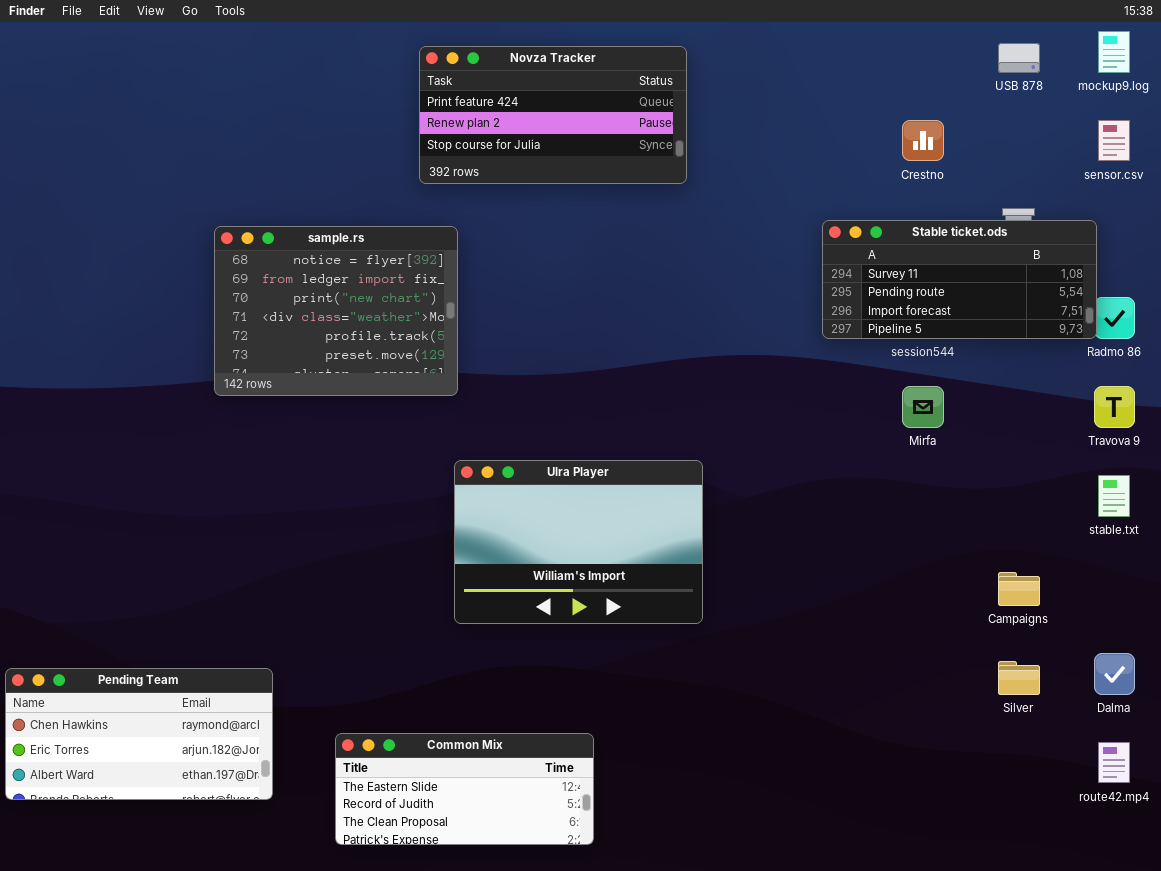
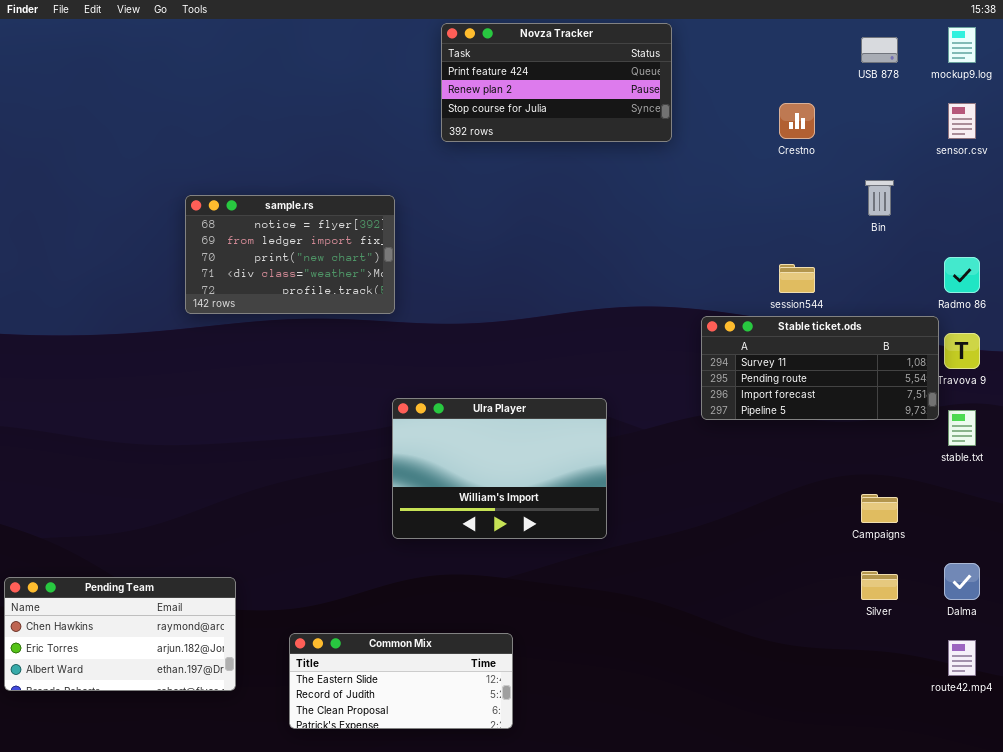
Novza Tracker: [419,46,687,184] -> [441,23,672,142], moved
Stable ticket.ods: [822,220,1097,339] -> [701,316,939,420], moved
sample.rs: [214,226,458,396] -> [185,195,395,314], resized

